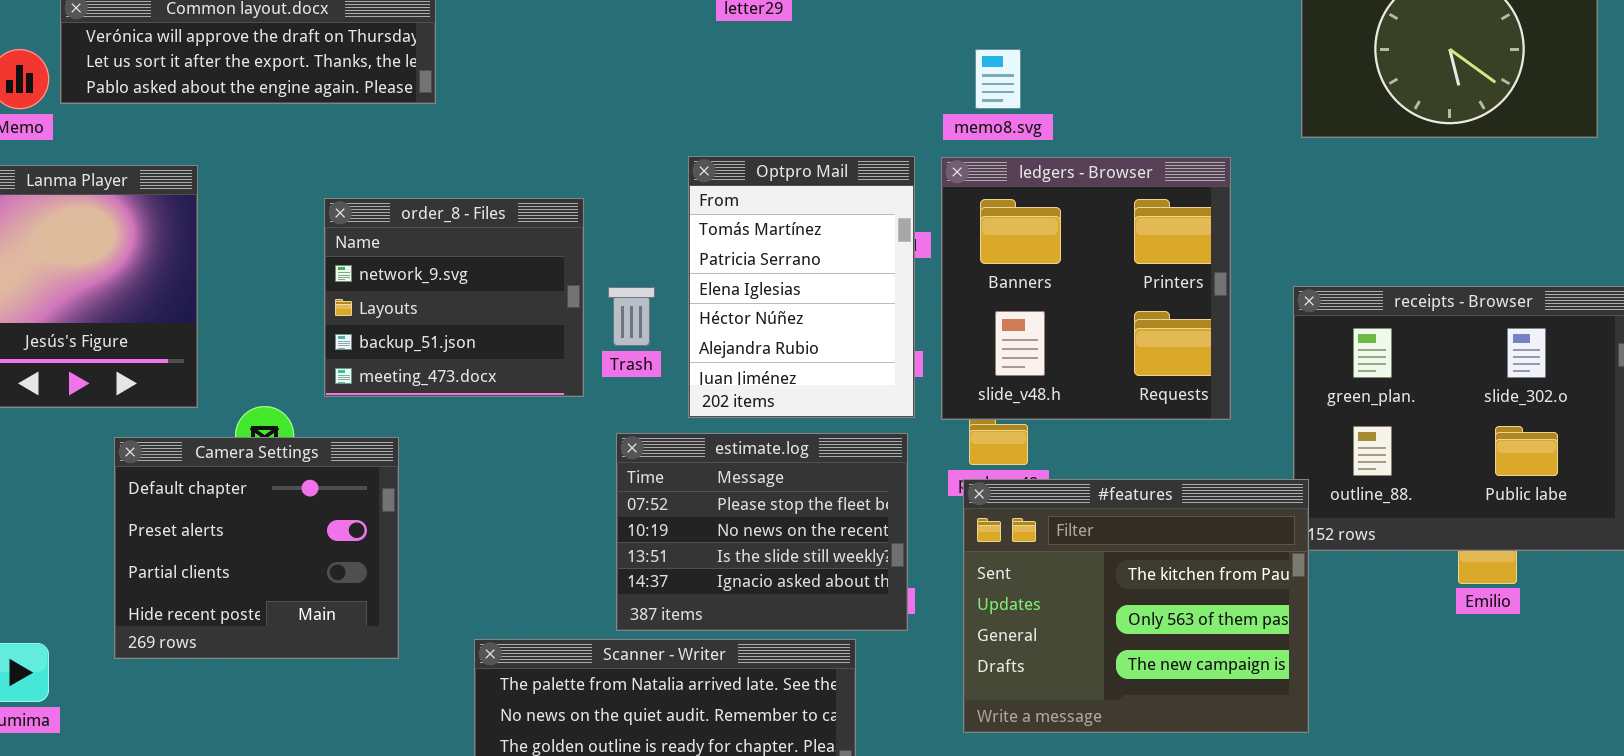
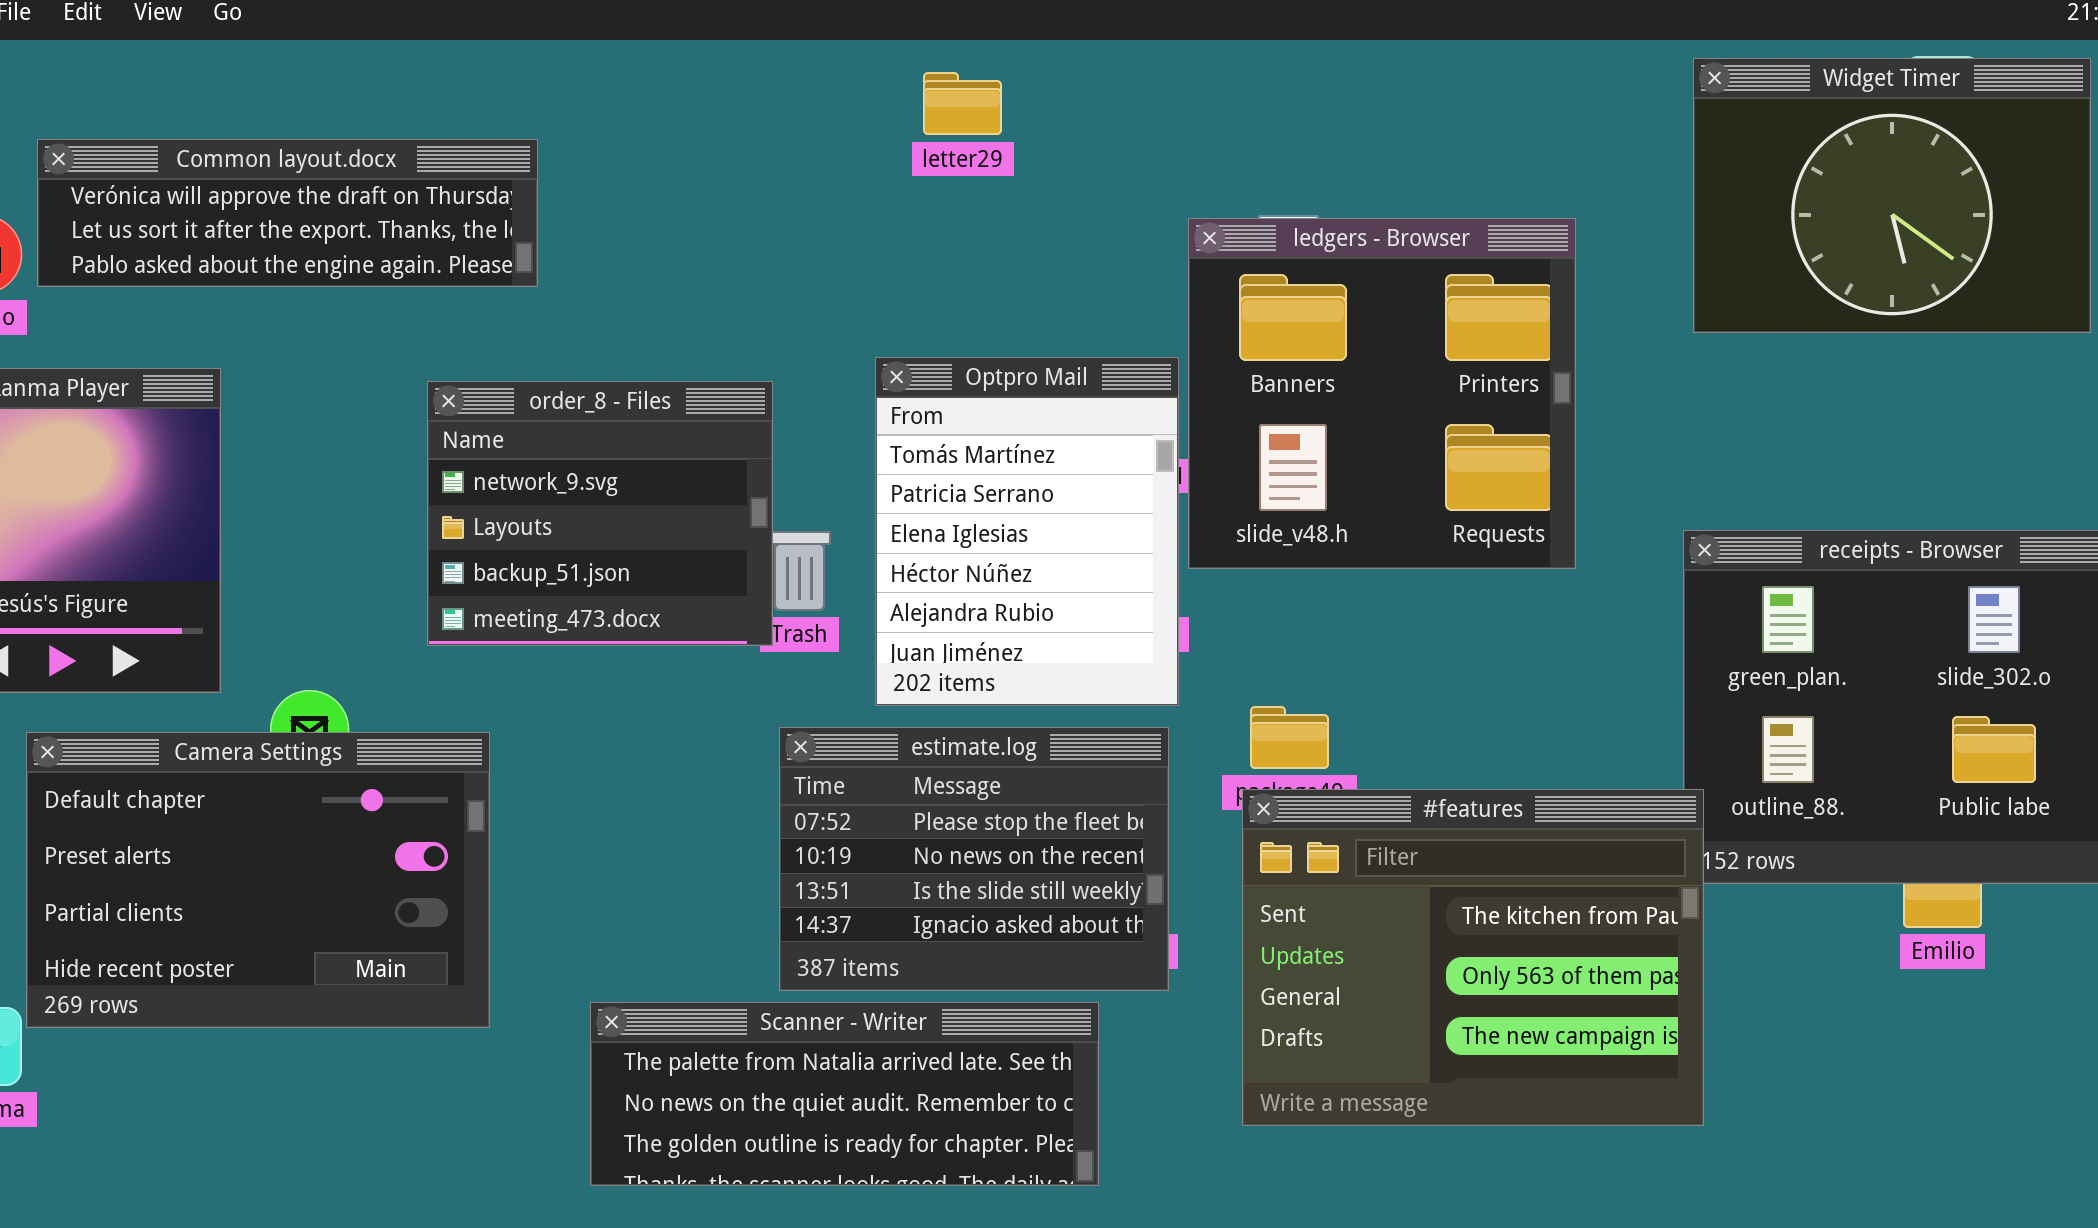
ledgers - Browser: [941,157,1231,420] -> [1188,218,1576,569], moved
order_8 - Files: [324,198,584,397] -> [427,381,773,646], moved
Camera Settings: [114,437,399,659] -> [26,732,490,1028], resized

